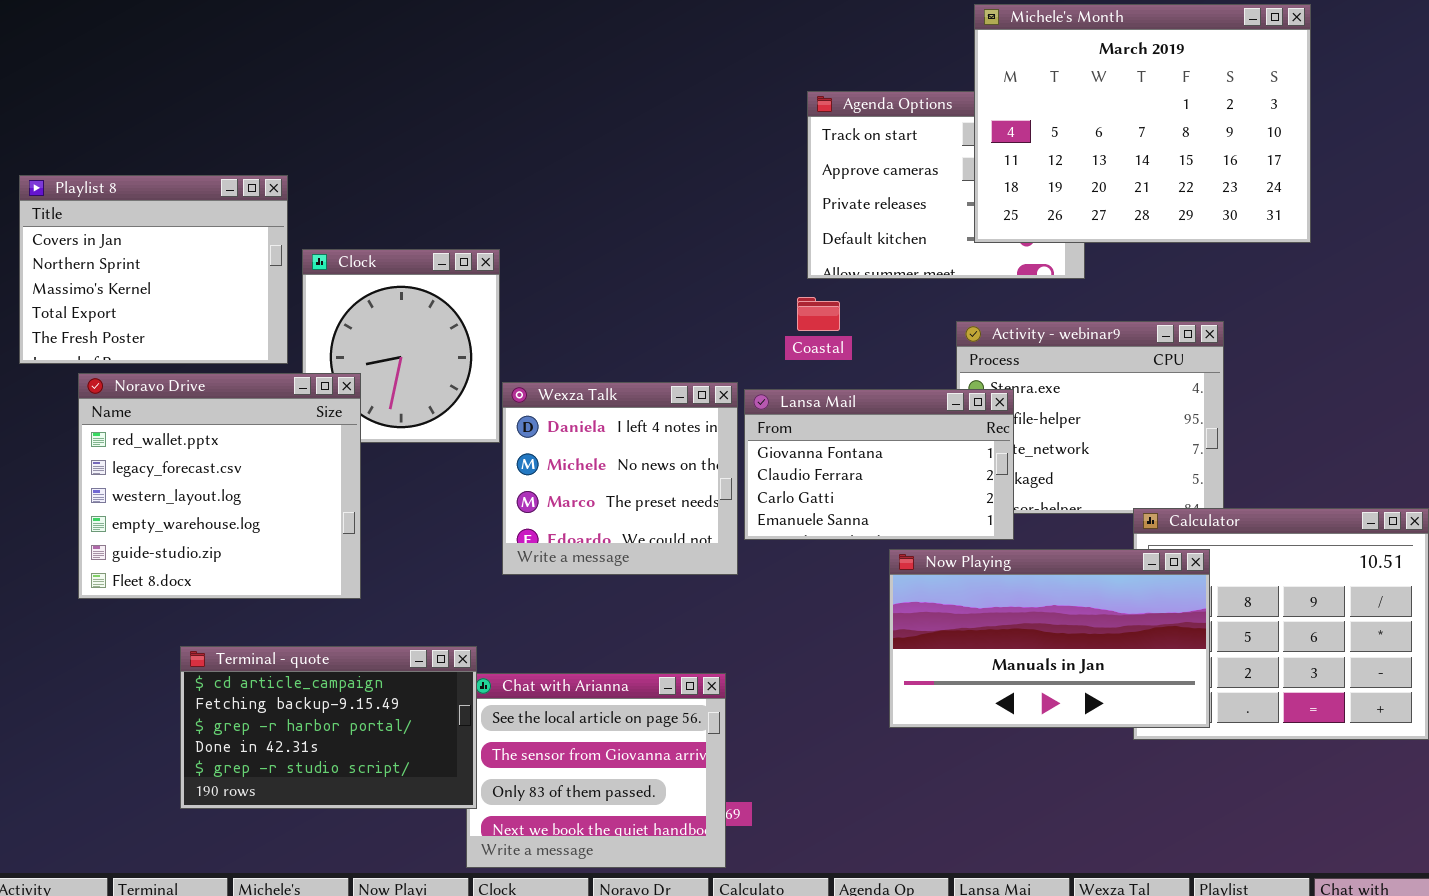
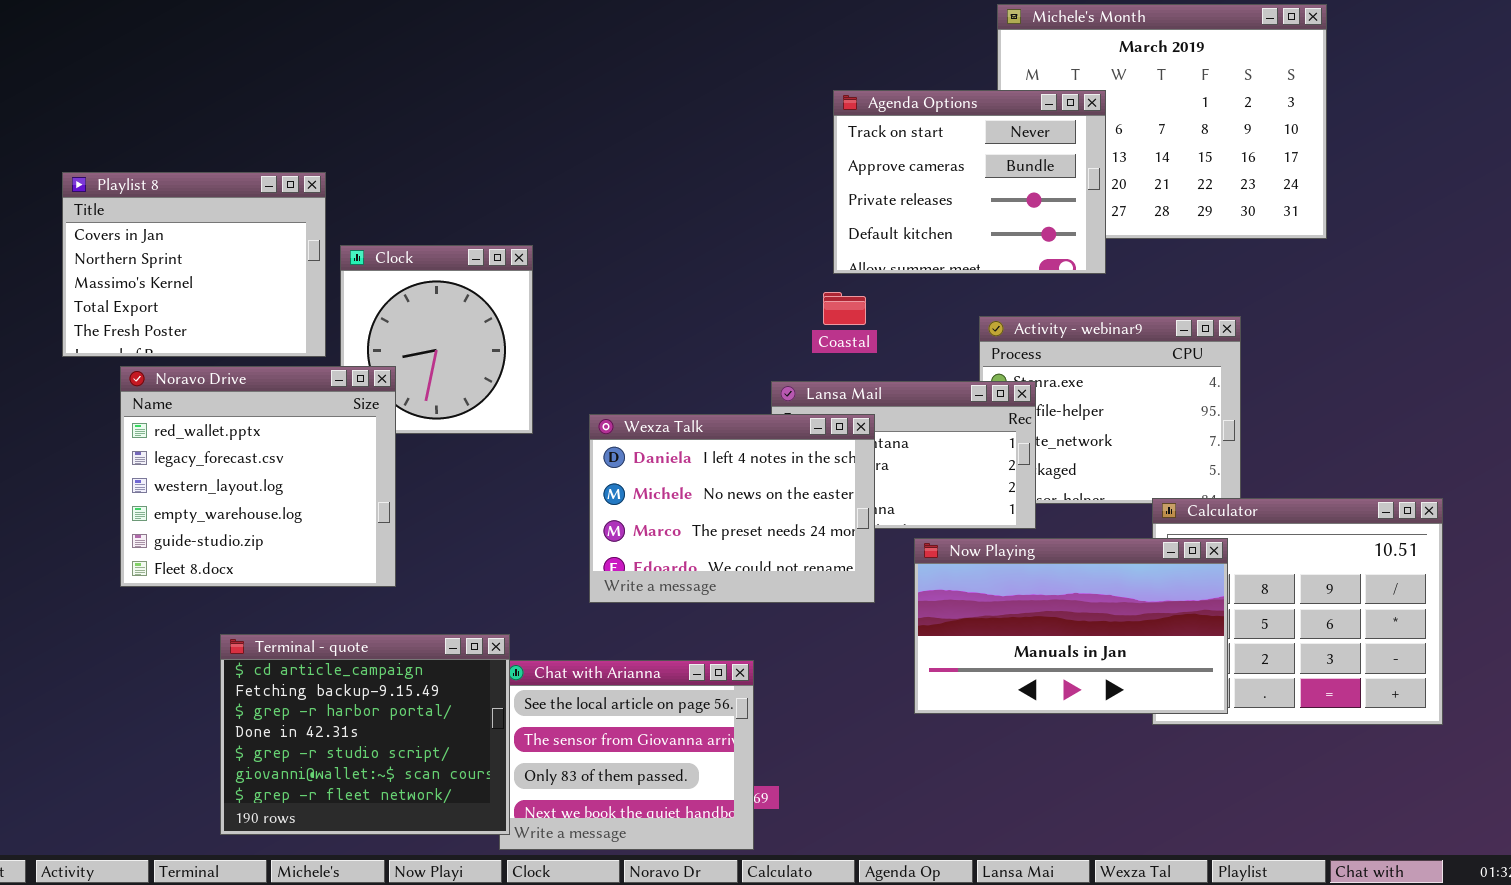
Agenda Options: [807,91,1085,279] -> [833,90,1106,274], raised
Wexza Talk: [502,382,738,575] -> [589,414,875,603], moved, resized
Terminal - quote: [180,646,477,809] -> [220,634,510,835], resized

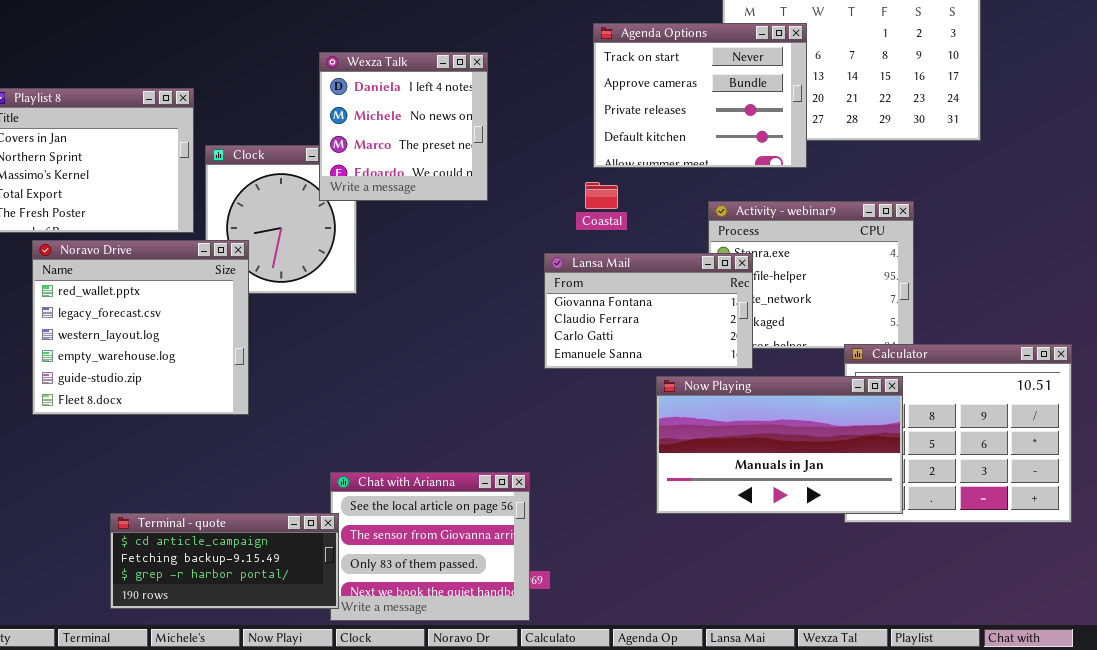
Wexza Talk: [589,414,875,603] -> [319,52,488,201], moved, resized
Terminal - quote: [220,634,510,835] -> [110,513,339,609], resized

